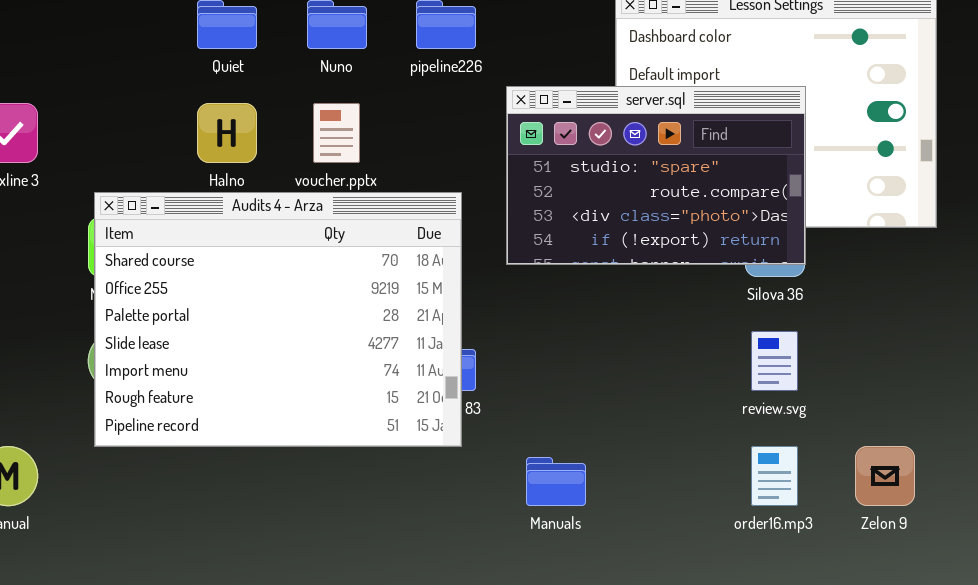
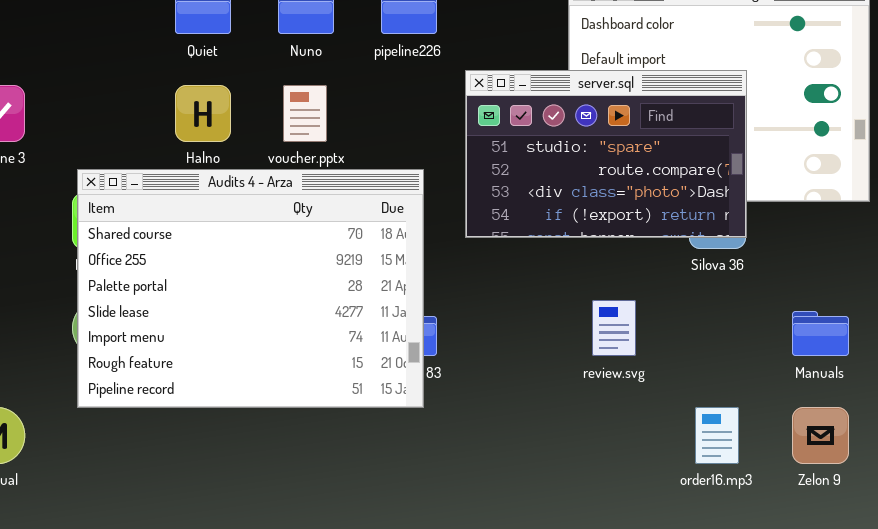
review.svg: [751,331,798,391] -> [592,300,636,356], moved
Manuals: [526,457,586,506] -> [792,311,849,356], moved

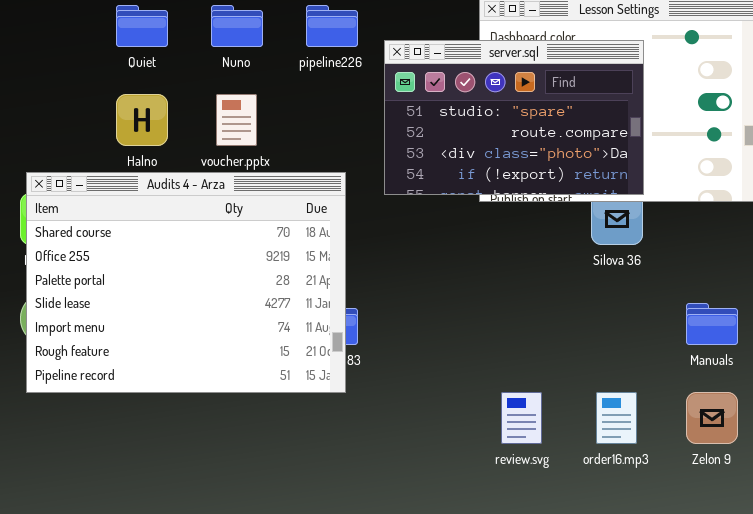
server.sql: [465,70,747,238] -> [384,40,644,195], moved
review.svg: [592,300,636,356] -> [501,392,542,444], moved

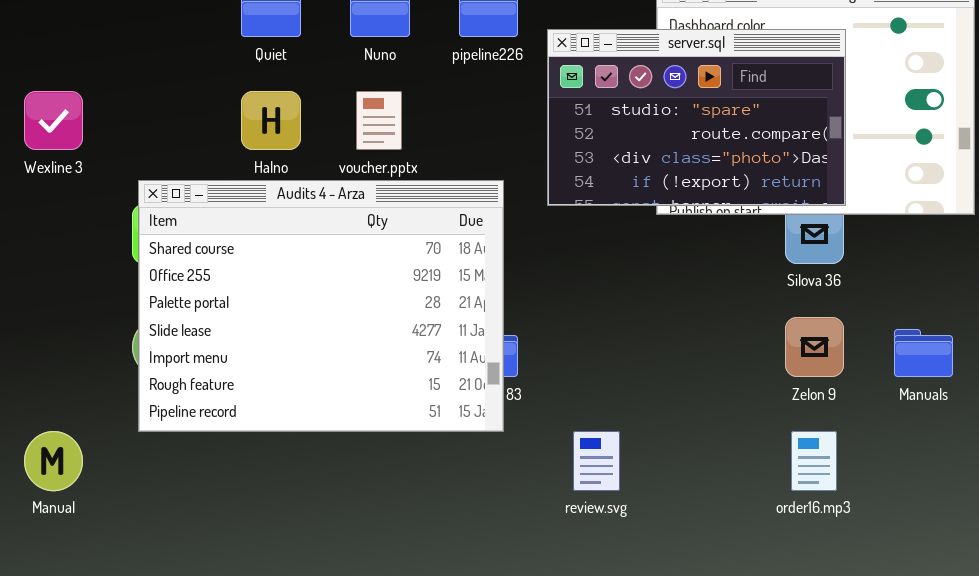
review.svg: [501,392,542,444] -> [573,431,620,491], moved
Zelon 9: [686,392,738,444] -> [785,317,844,377], moved

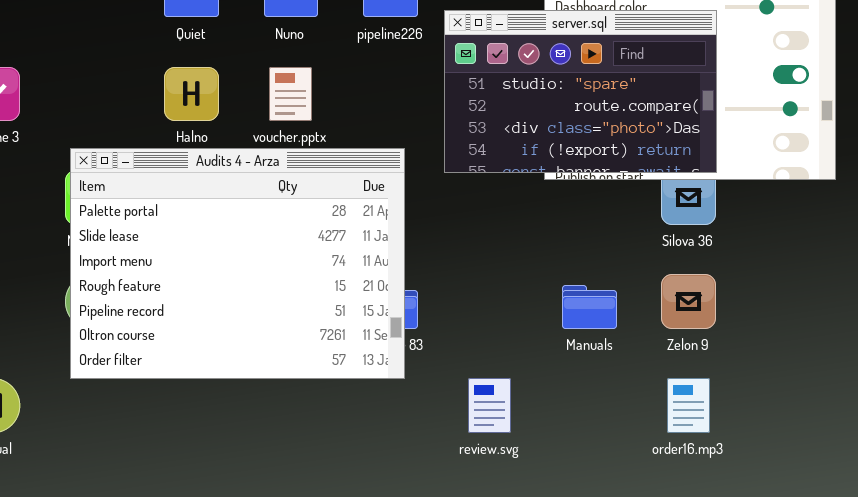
Audits 4 - Arza: [138,180,504,432] -> [70,148,405,379], scrolled down 2 rows
Manuals: [894,329,953,377] -> [562,285,617,329], moved

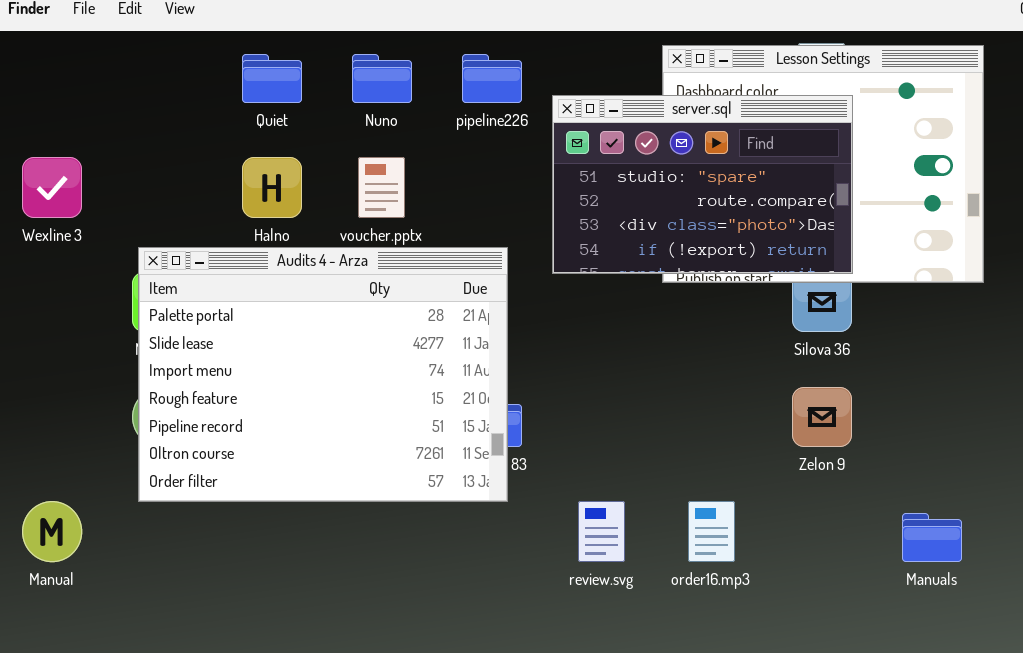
Manuals: [562,285,617,329] -> [902,513,962,562], moved
order16.mp3: [667,378,710,433] -> [688,501,735,562], moved

